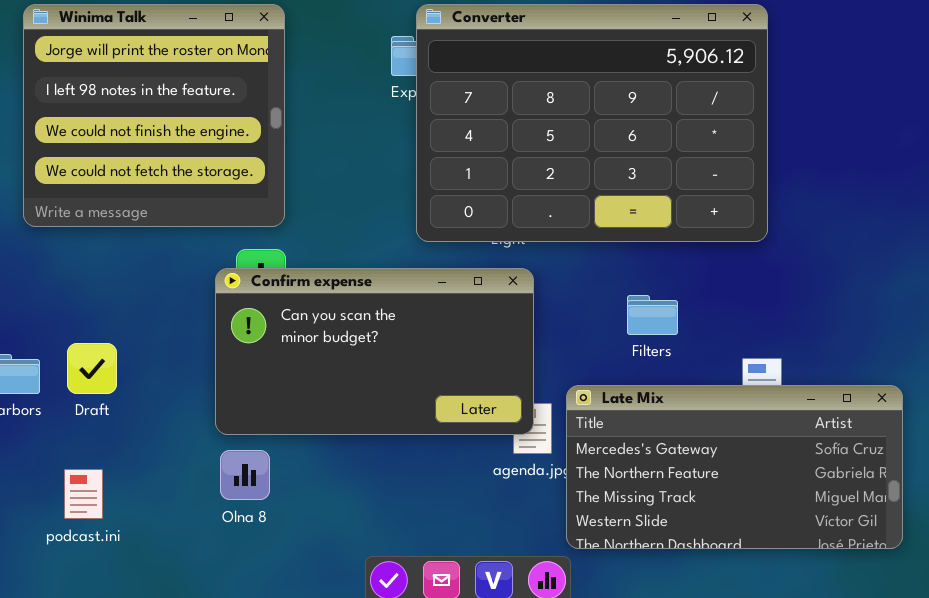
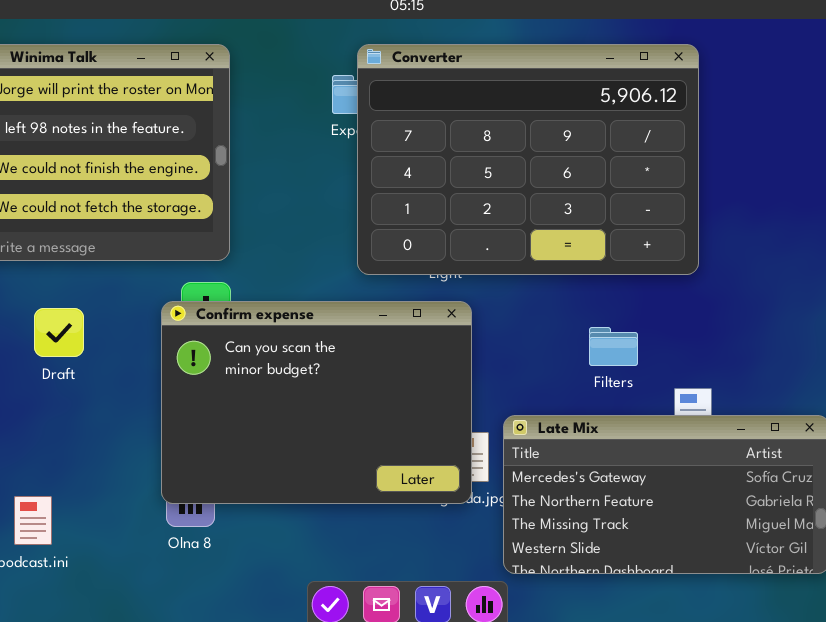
Confirm expense: [215,268,534,435] -> [161,301,472,504], resized
Filters: [627,295,678,335] -> [589,327,638,366], moved
Draft: [67,343,117,394] -> [34,308,84,357], moved

